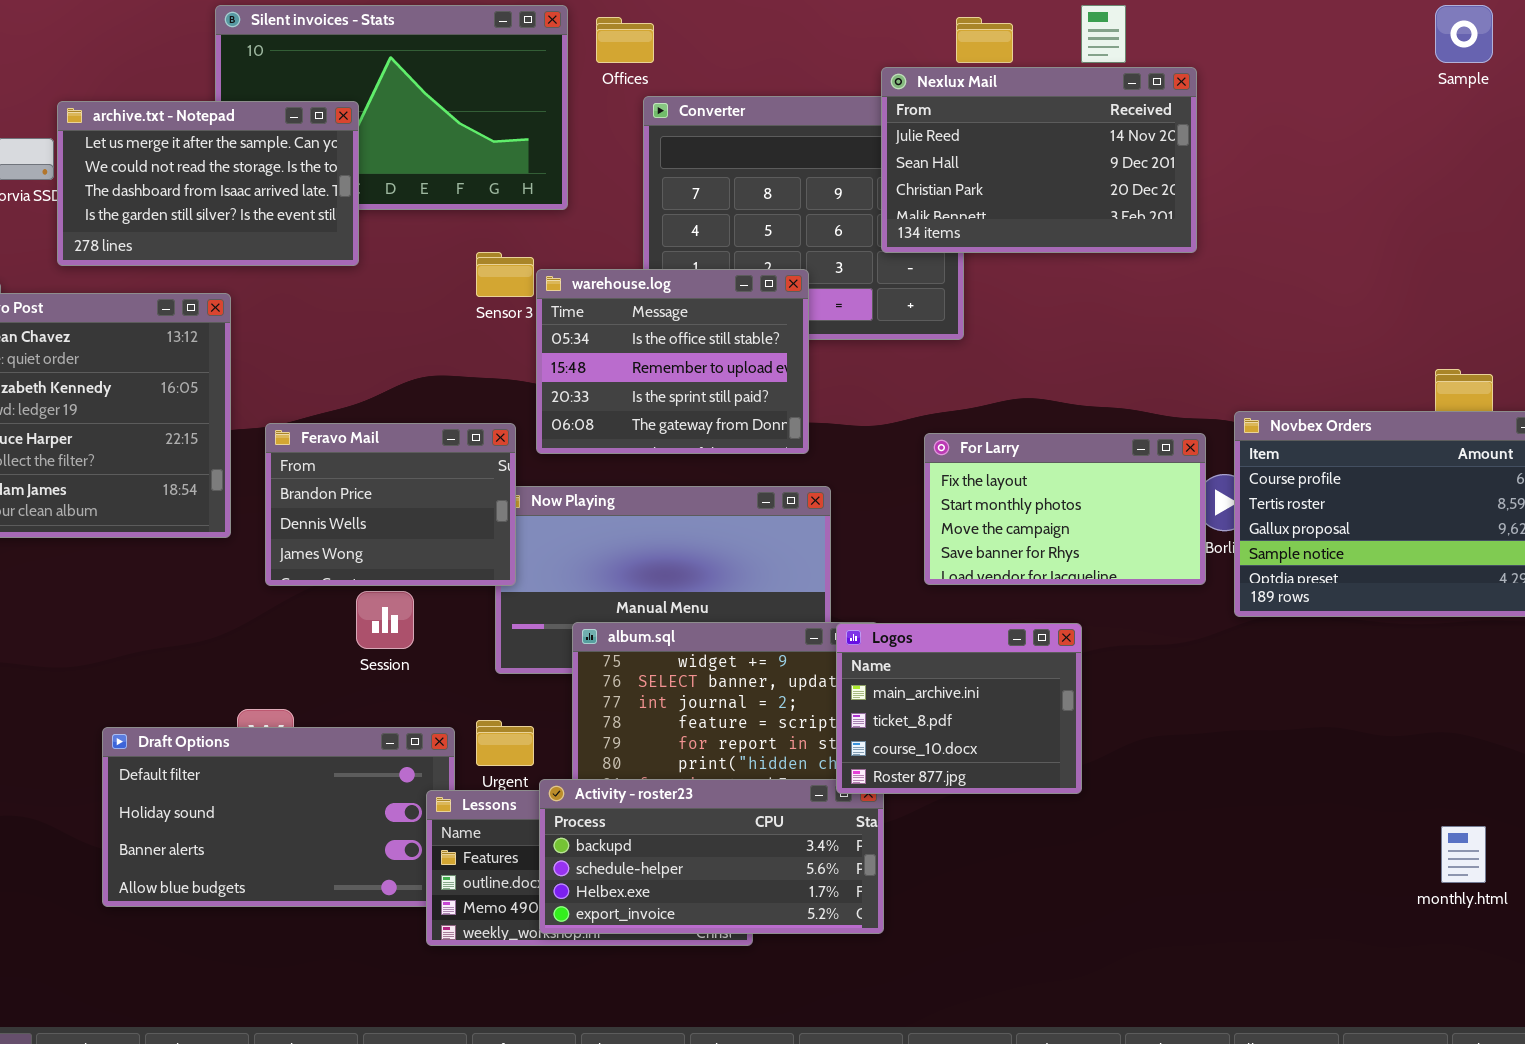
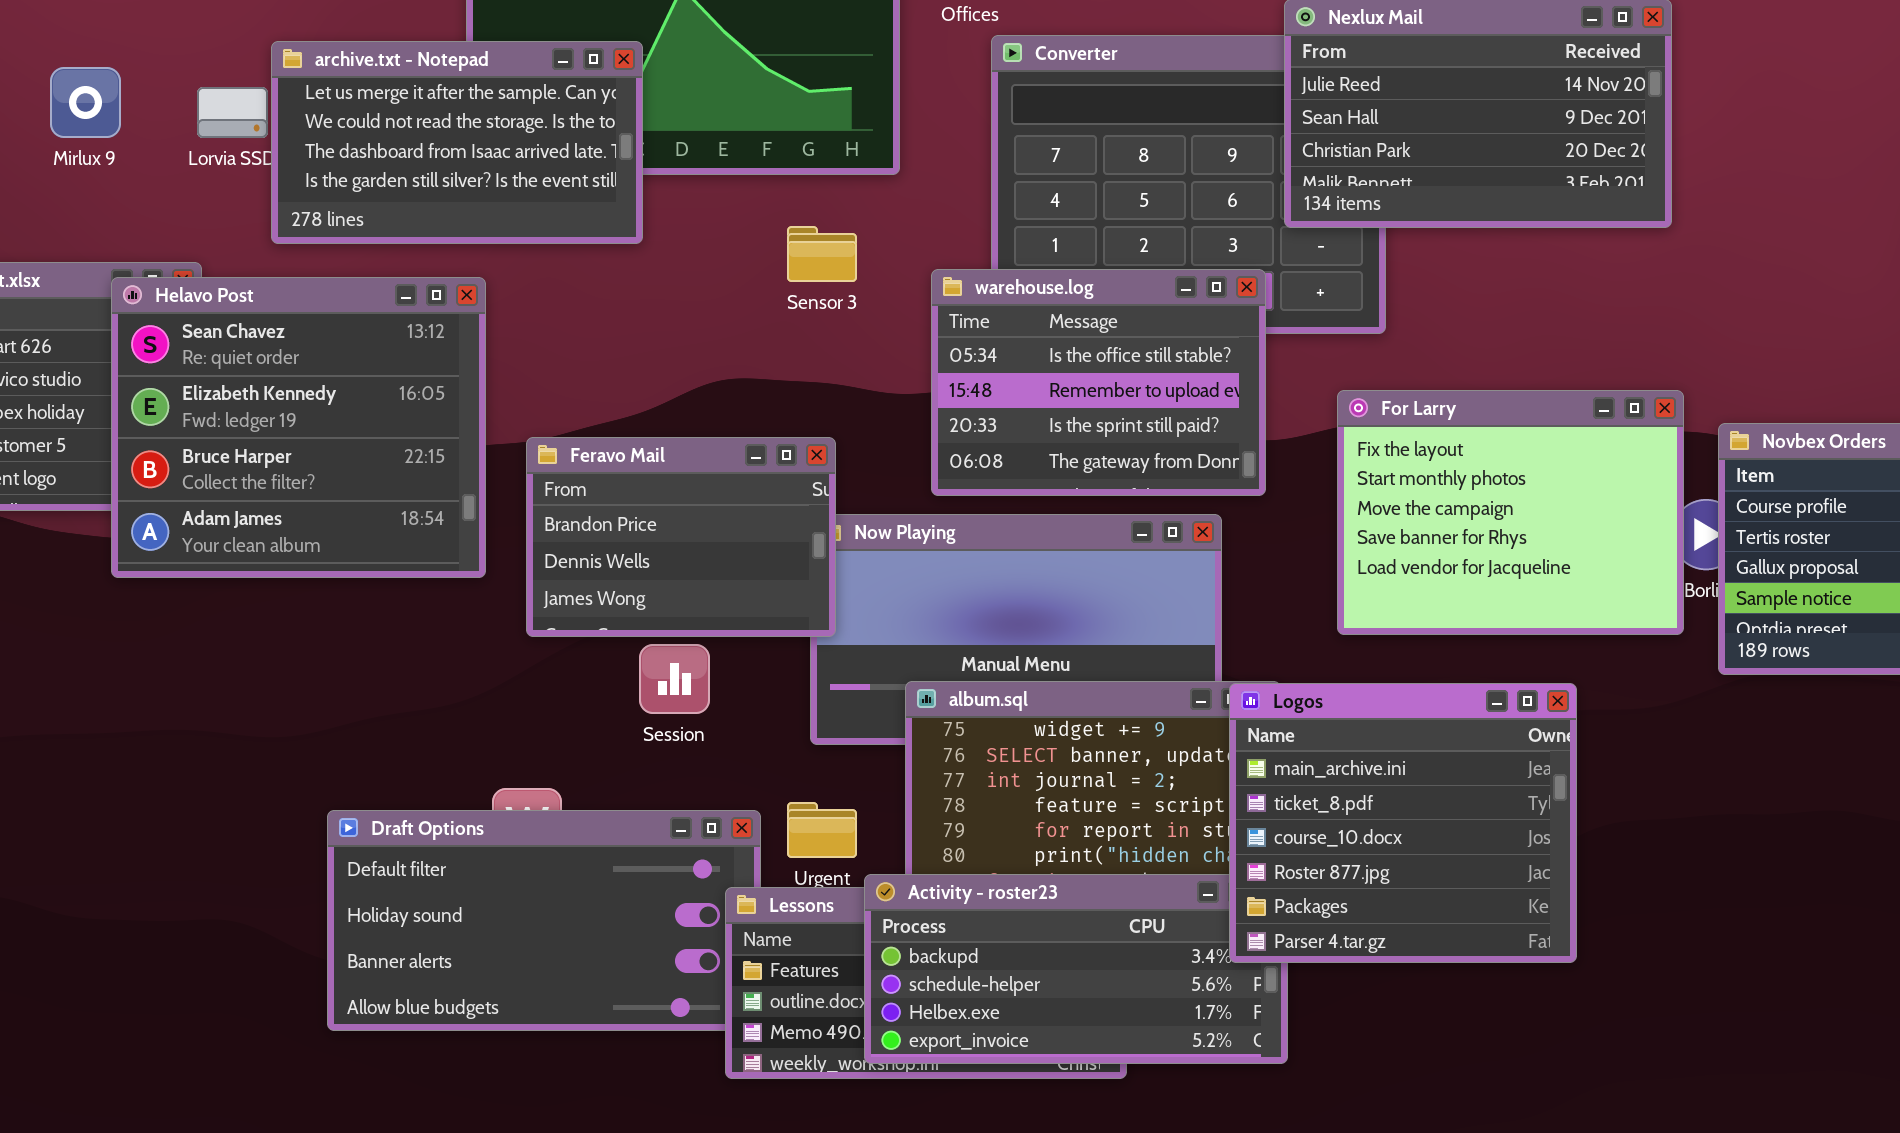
warehouse.log: [536,269,809,454] -> [931,269,1266,496], moved
For Larry: [924,433,1206,585] -> [1337,390,1684,635], resized
Logos: [836,623,1082,794] -> [1229,683,1577,963], resized

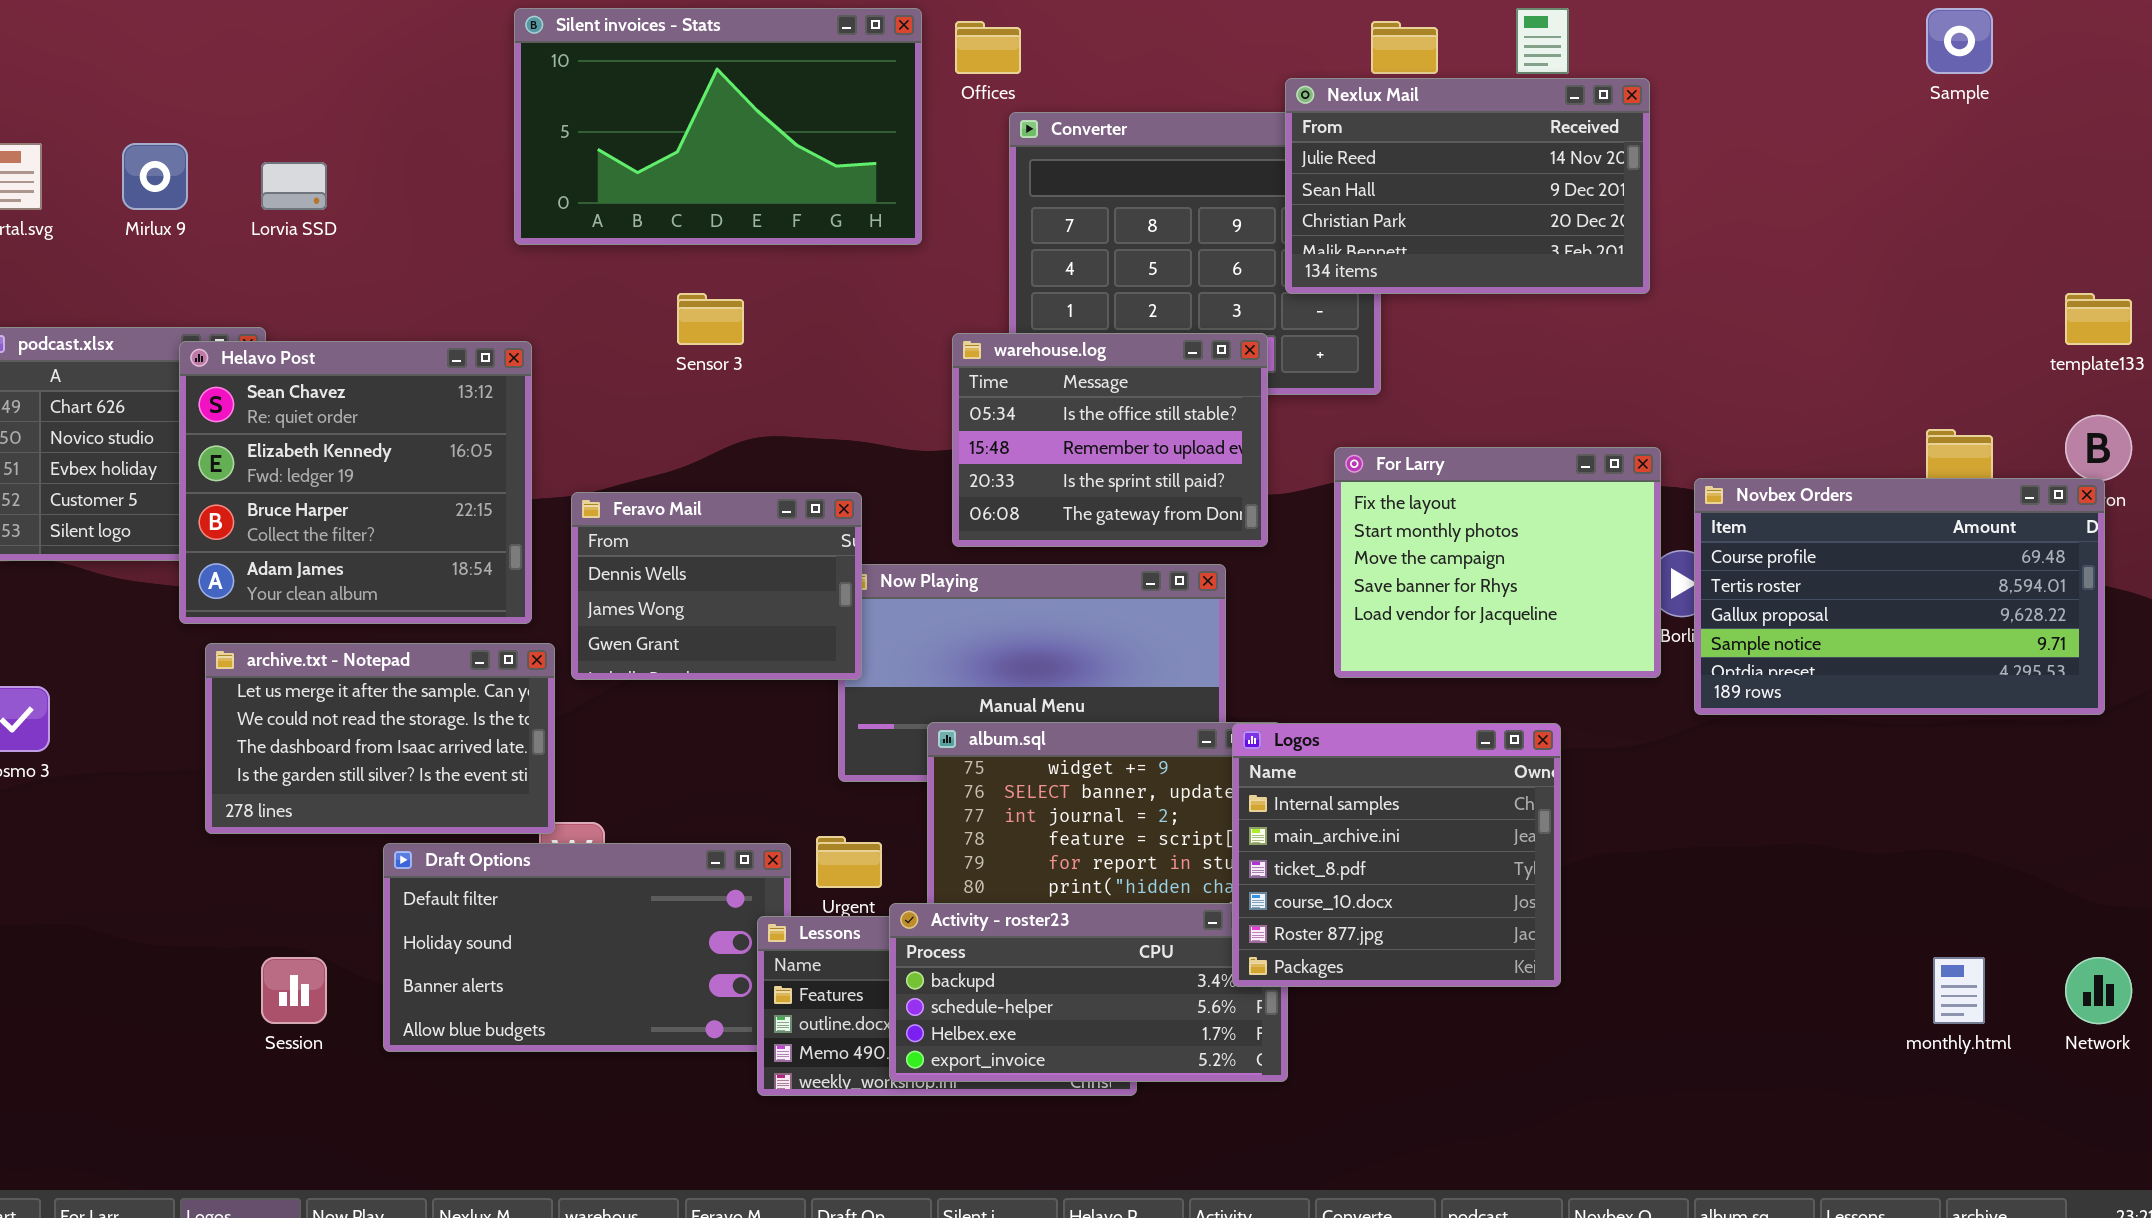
archive.txt - Notepad: [271,41,643,244] -> [205,643,555,834], moved
Sensor 3: [787,226,857,282] -> [677,293,744,345], moved
Feravo Mail: [526,437,836,637] -> [571,492,862,680], scrolled down 1 row
Session: [639,644,710,714] -> [261,957,327,1024], moved
Logos: [1229,683,1577,963] -> [1232,723,1561,987], scrolled up 1 row

